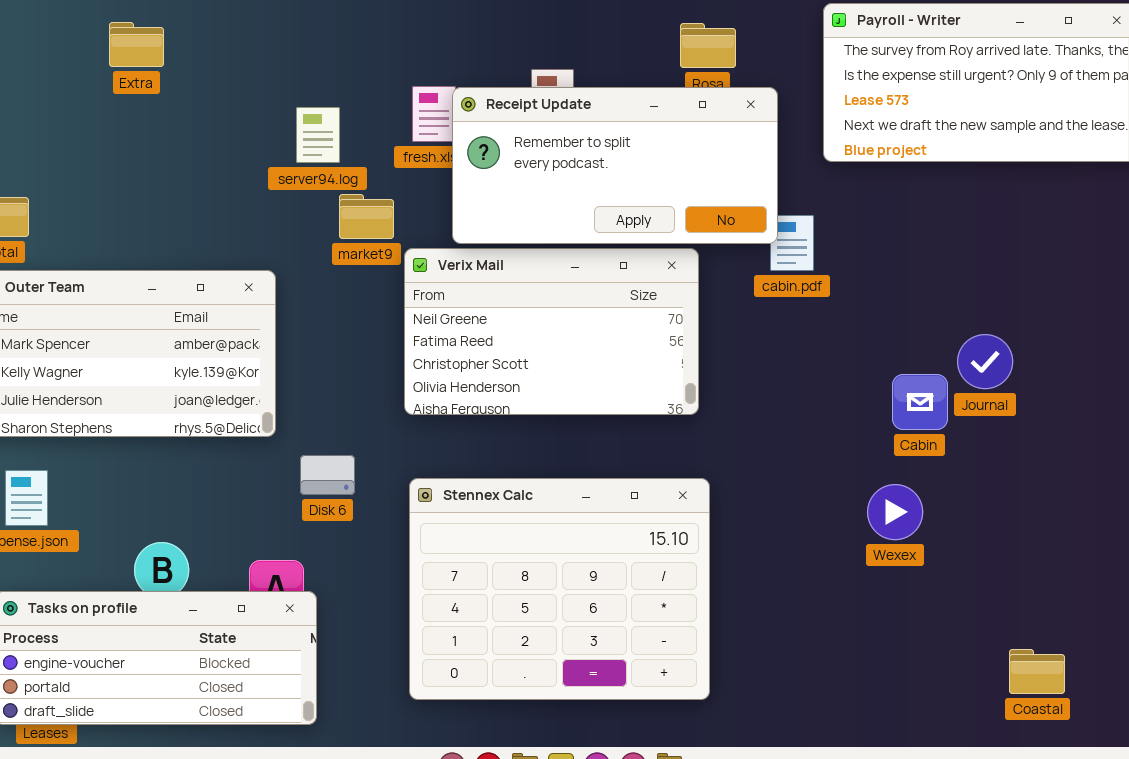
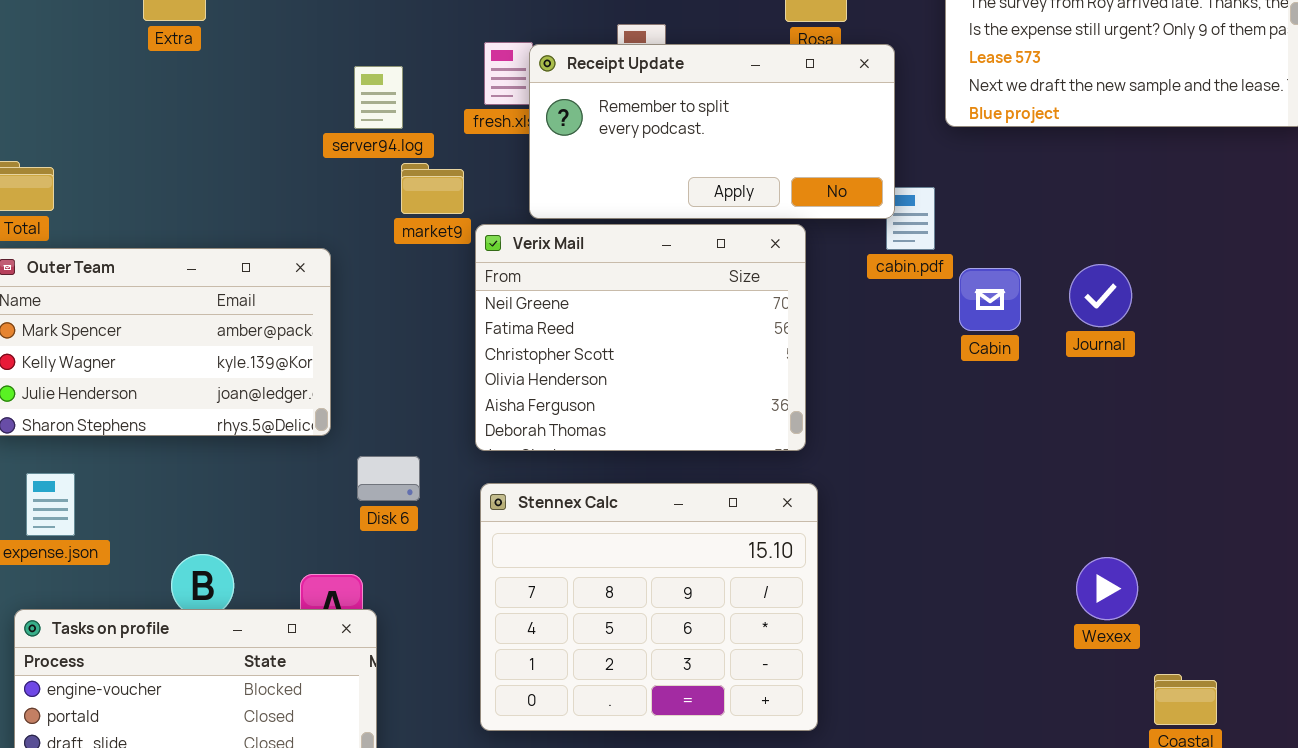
Verix Mail: [404,248,699,415] -> [475,224,806,451], resized
Journal: [957,334,1013,389] -> [1069,264,1132,327], moved
Cabin: [892,374,948,430] -> [959,268,1021,331], moved
Wexex: [867,484,923,540] -> [1076,557,1138,620], moved

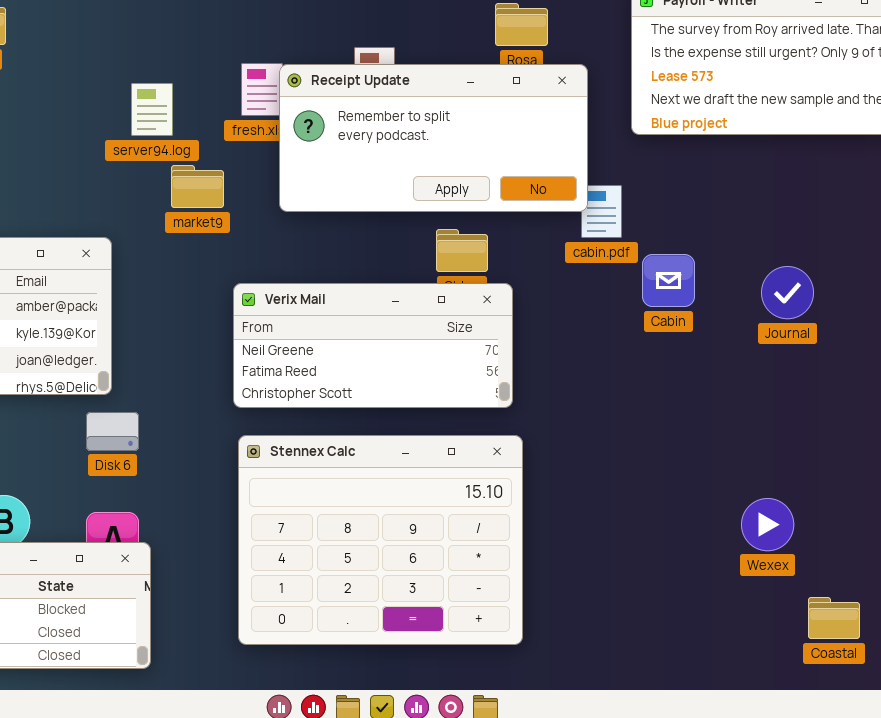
Verix Mail: [475,224,806,451] -> [233,283,513,408], resized
Journal: [1069,264,1132,327] -> [761,266,814,319], moved
Disk 6: [357,456,420,501] -> [86,412,139,451], moved

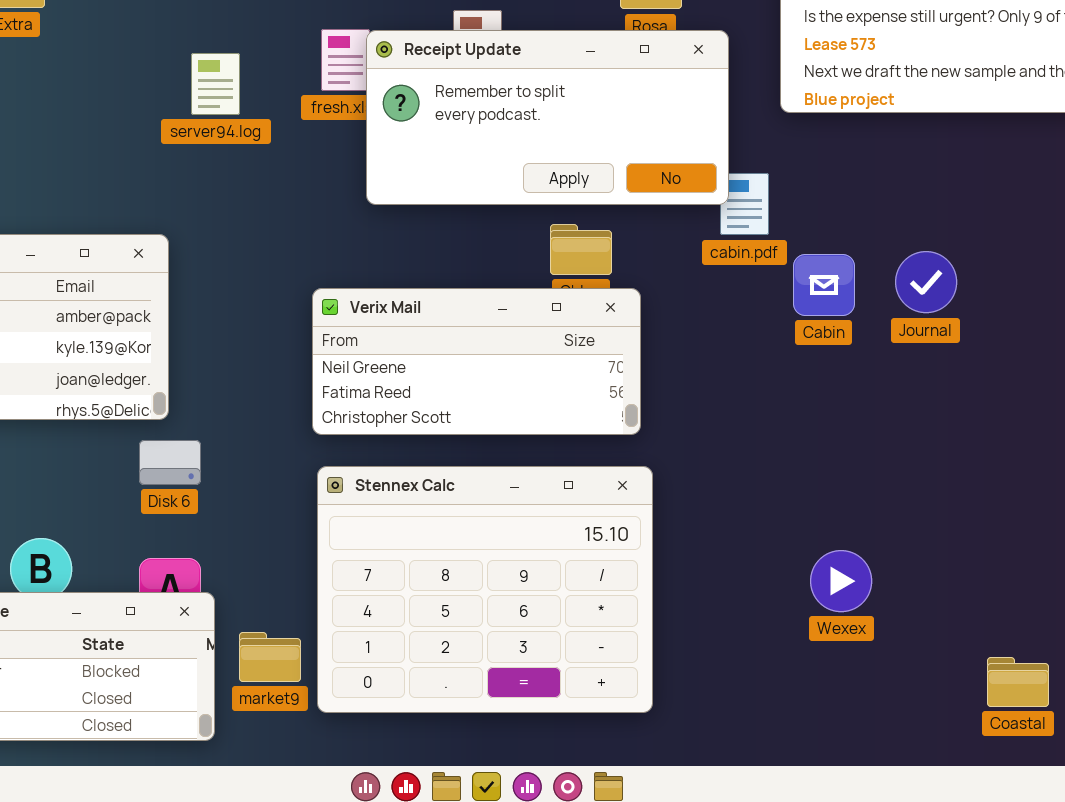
market9: [171,165,224,208] -> [239,632,301,682], moved
Journal: [761,266,814,319] -> [895,251,957,313], moved
Wexex: [741,498,794,551] -> [810,550,872,612], moved

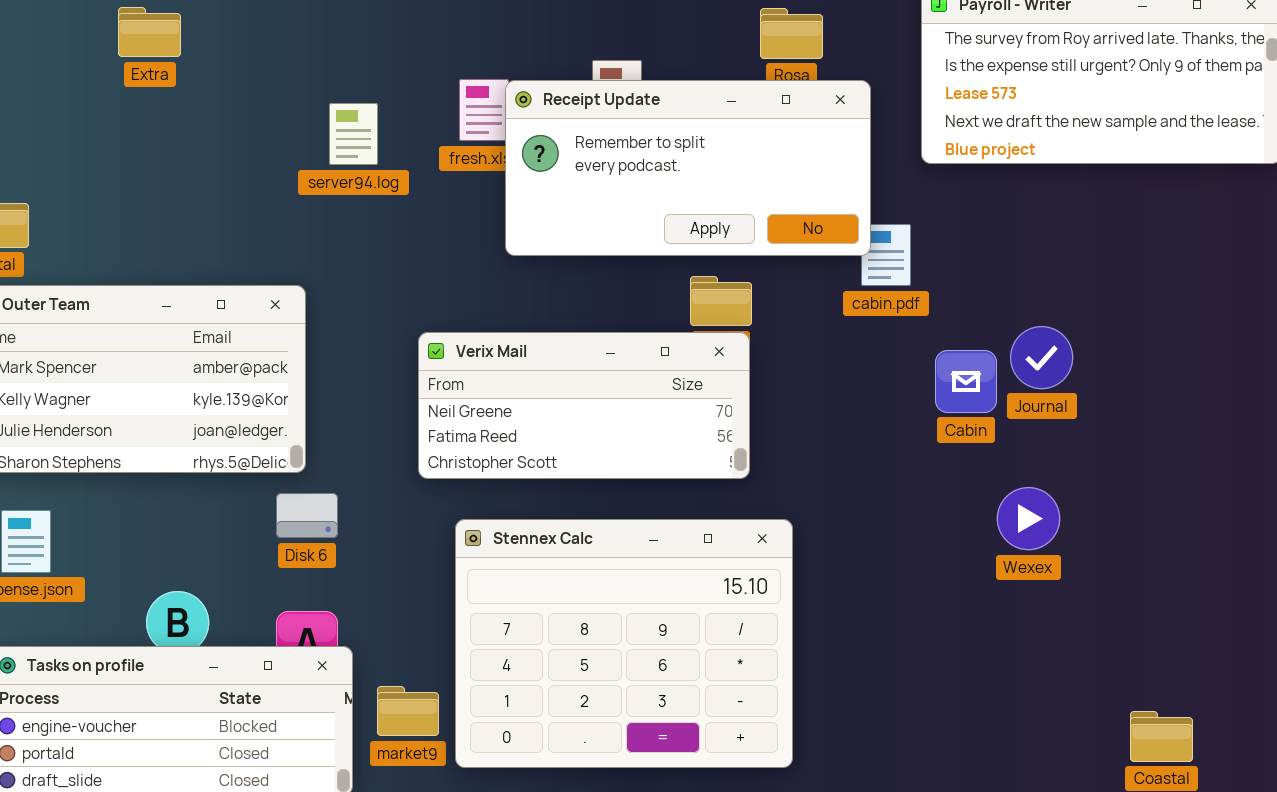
Journal: [895,251,957,313] -> [1010,326,1073,389], moved
Cabin: [793,254,855,316] -> [935,350,997,413], moved
Verix Mail: [312,288,641,435] -> [418,332,750,479], moved
Wexex: [810,550,872,612] -> [997,487,1060,550], moved

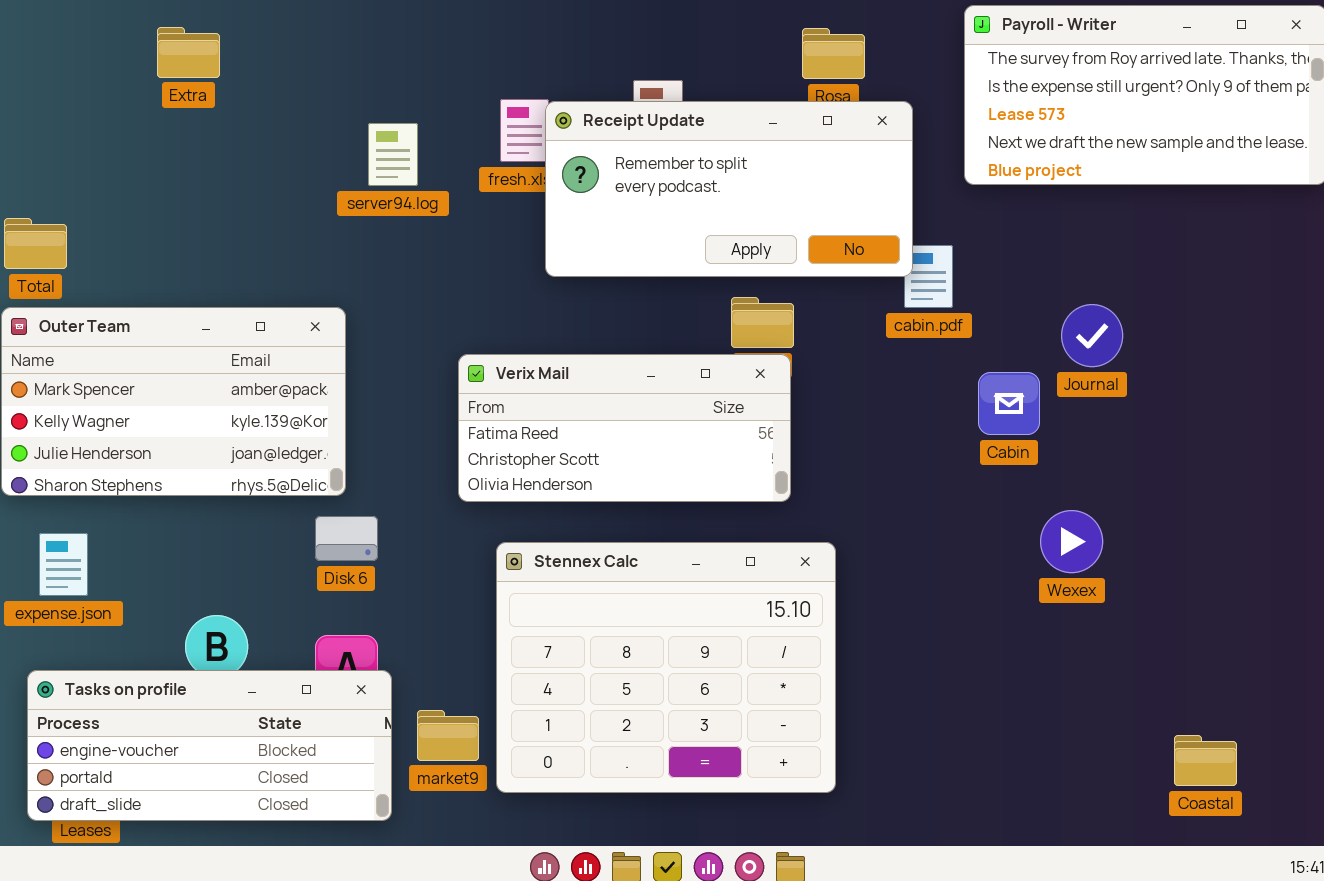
Journal: [1010,326,1073,389] -> [1061,304,1123,367], moved
Verix Mail: [418,332,750,479] -> [458,354,791,502], scrolled down 1 row

